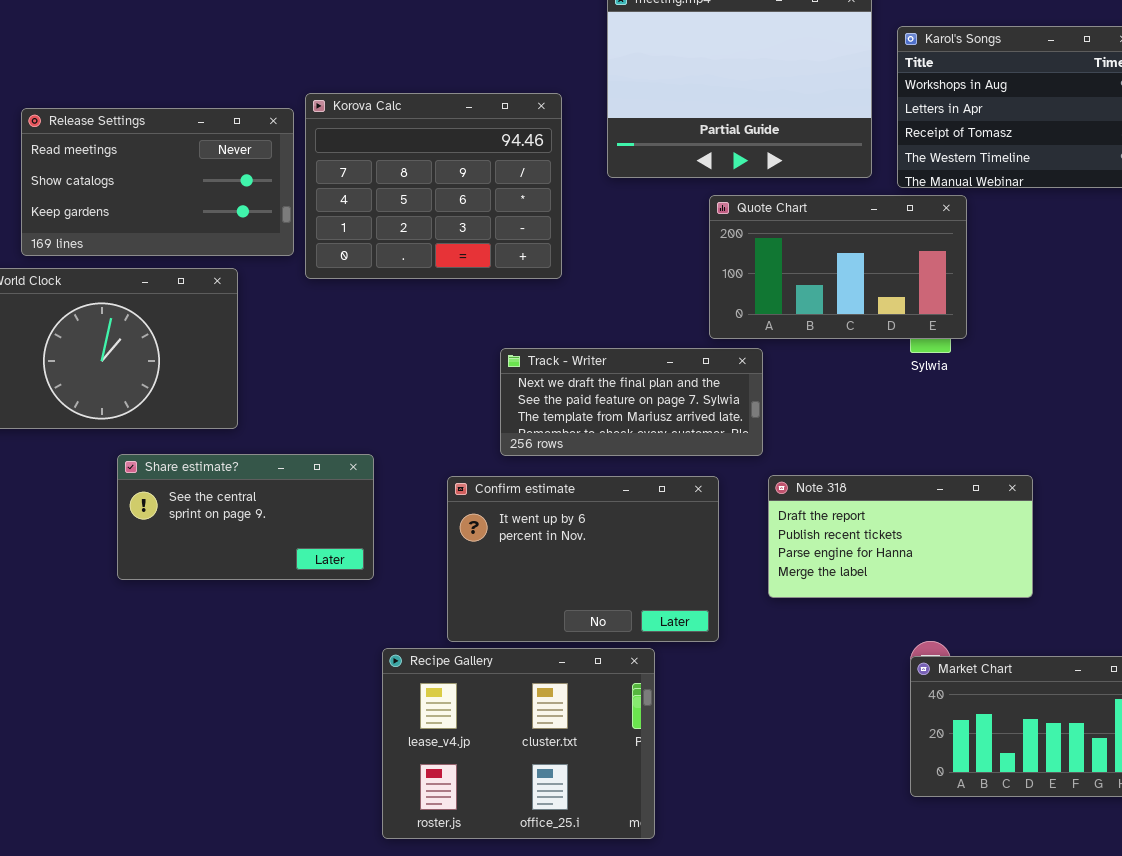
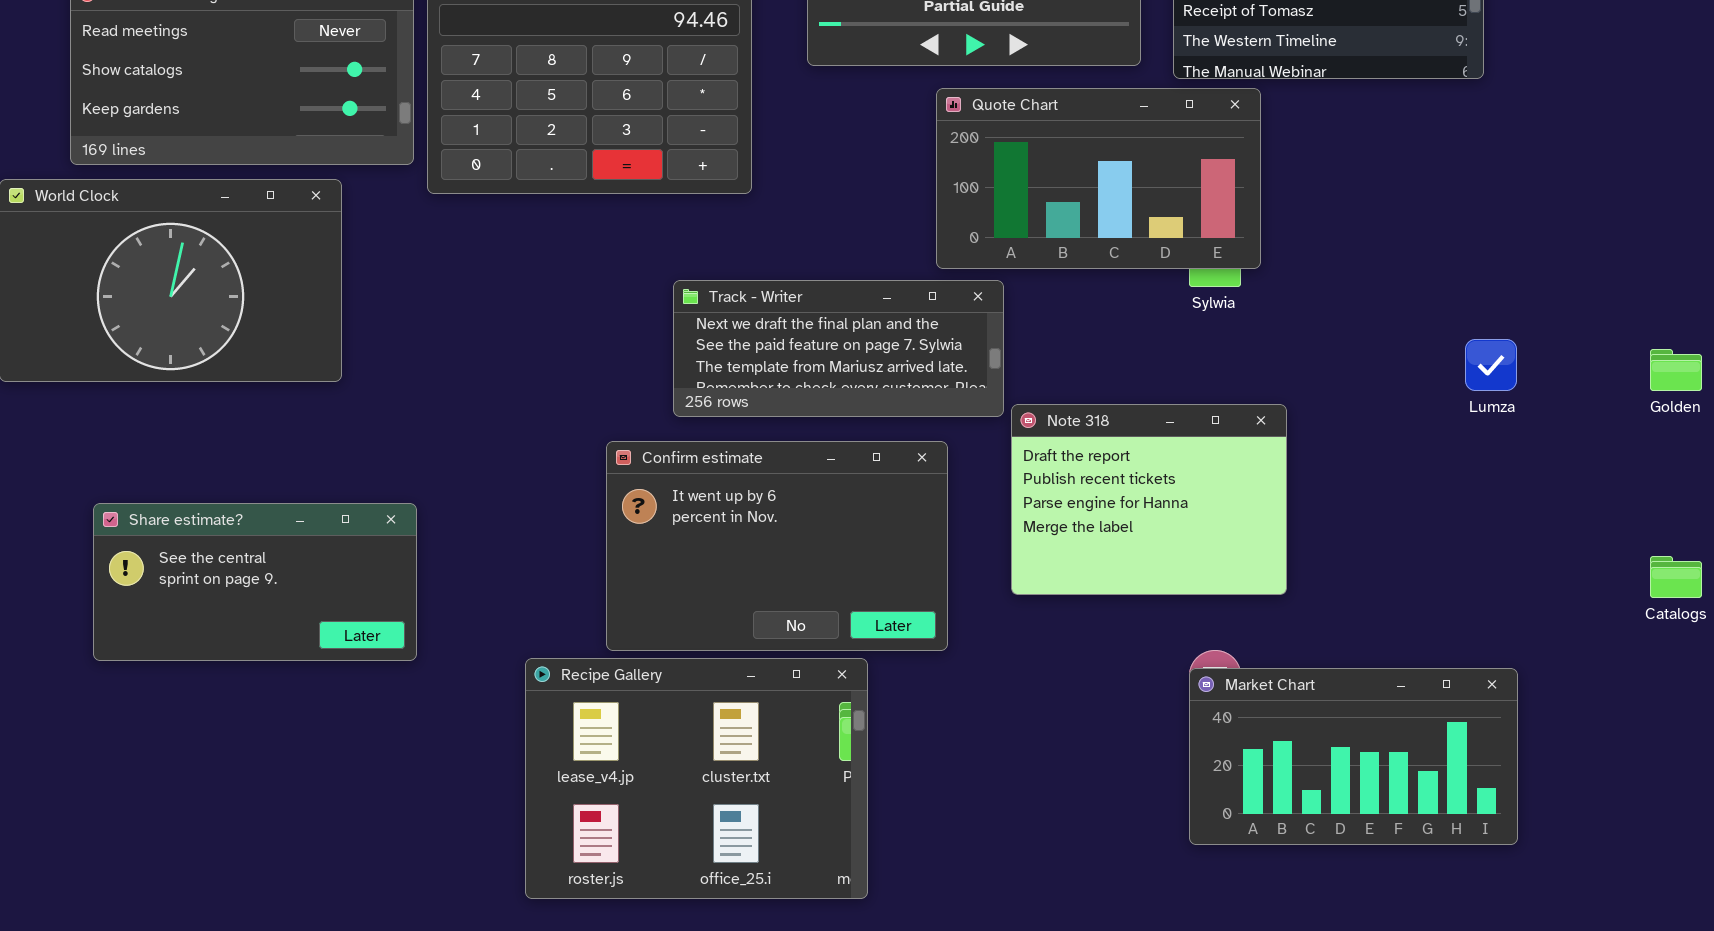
Share estimate?: [117,454,374,580] -> [93,503,417,661], moved
Note 318: [768,475,1033,598] -> [1011,404,1287,595], resized

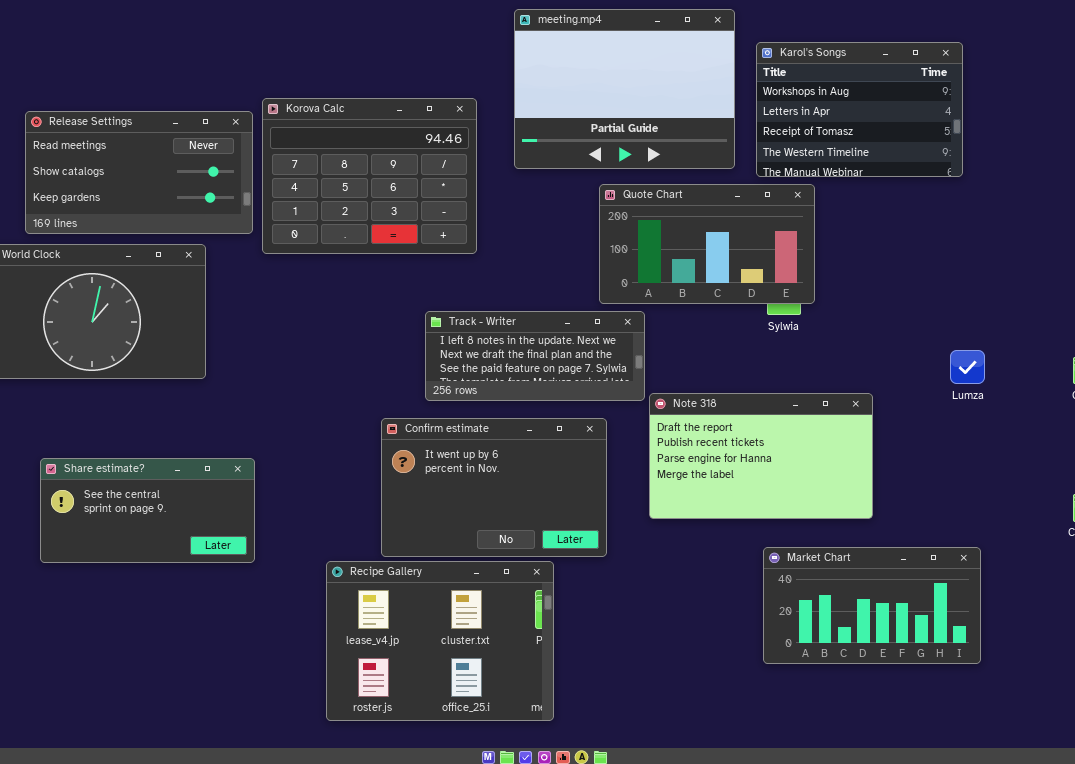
Track - Writer: [673,280,1004,417] -> [425,311,645,401], scrolled up 1 row
Note 318: [1011,404,1287,595] -> [649,393,873,519], resized
Market Chart: [1189,668,1518,845] -> [763,547,981,664], moved

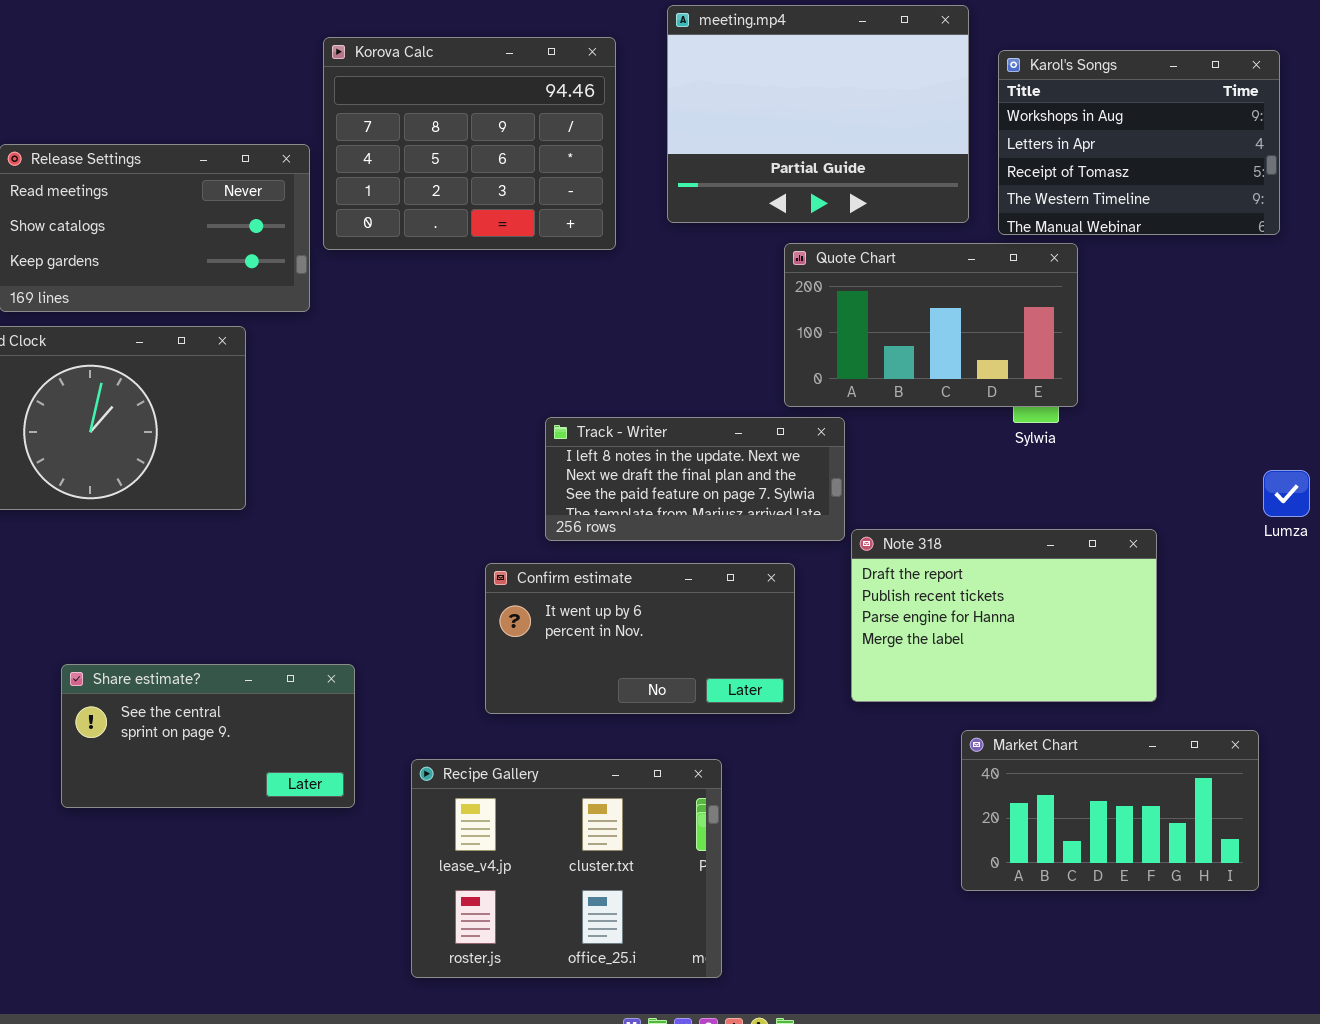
Korova Calc: [262,98,477,254] -> [323,37,616,250], moved
Confirm estimate: [381,418,607,557] -> [485,563,795,714], resized
Share estimate?: [40,458,255,563] -> [61,664,355,808], moved
Market Chart: [763,547,981,664] -> [961,730,1259,891], moved

